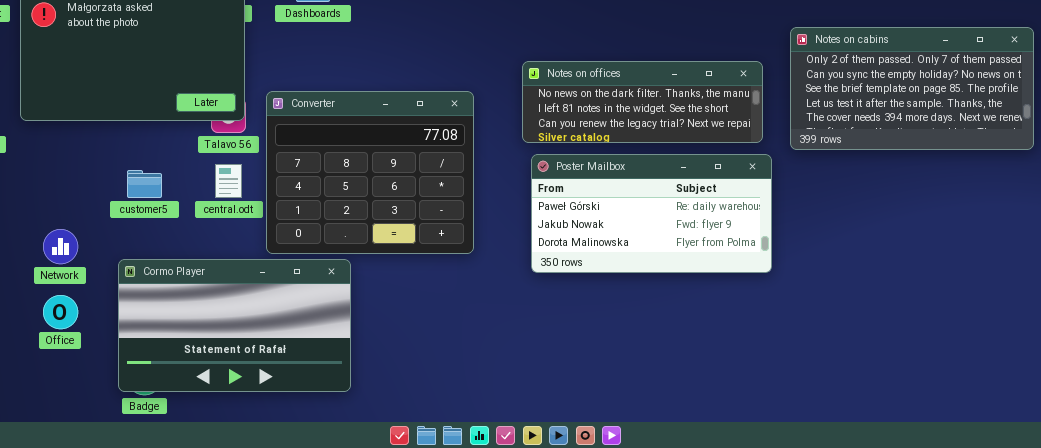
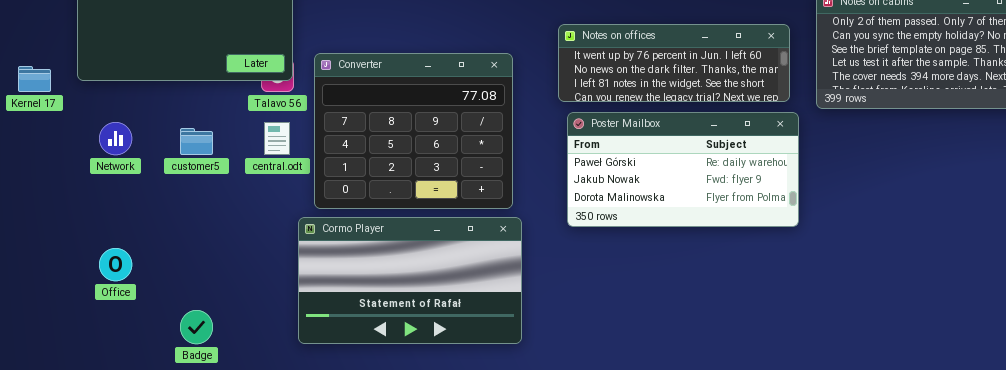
Notes on offices: [522,61,763,143] -> [558,24,790,102], scrolled up 1 row
Network: [43,229,78,264] -> [99,122,132,155], moved
Cormo Player: [118,259,351,392] -> [298,217,522,344], moved

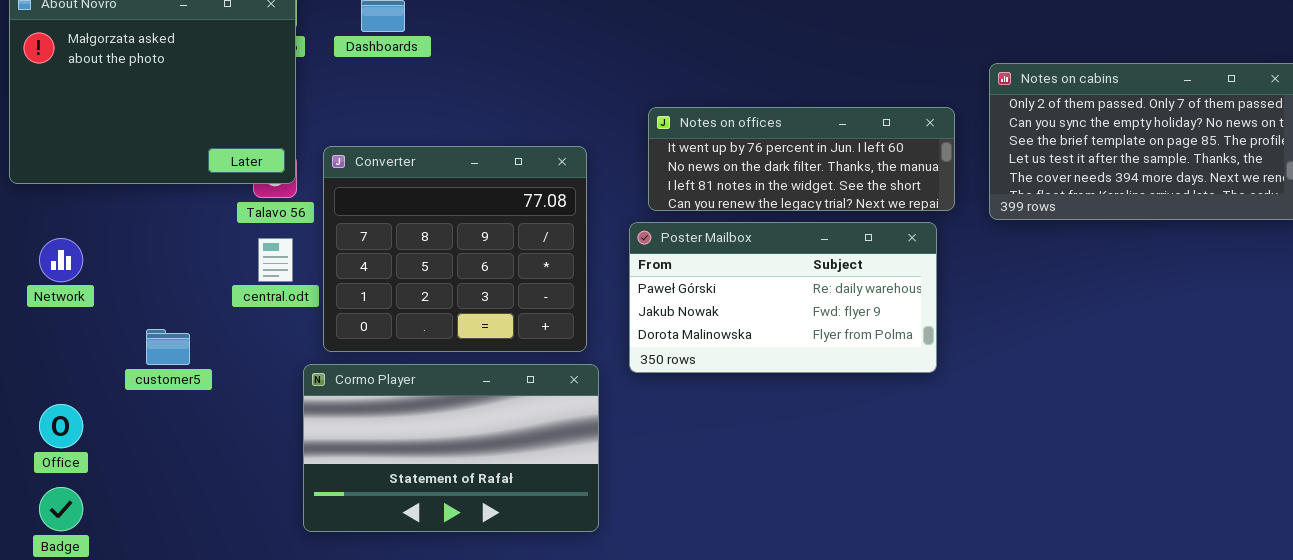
Poster Mailbox: [567,112,799,227] -> [629,222,937,373], moved
customer5: [180,128,213,155] -> [146,329,190,365], moved
Badge: [180,310,213,344] -> [39,487,83,531], moved

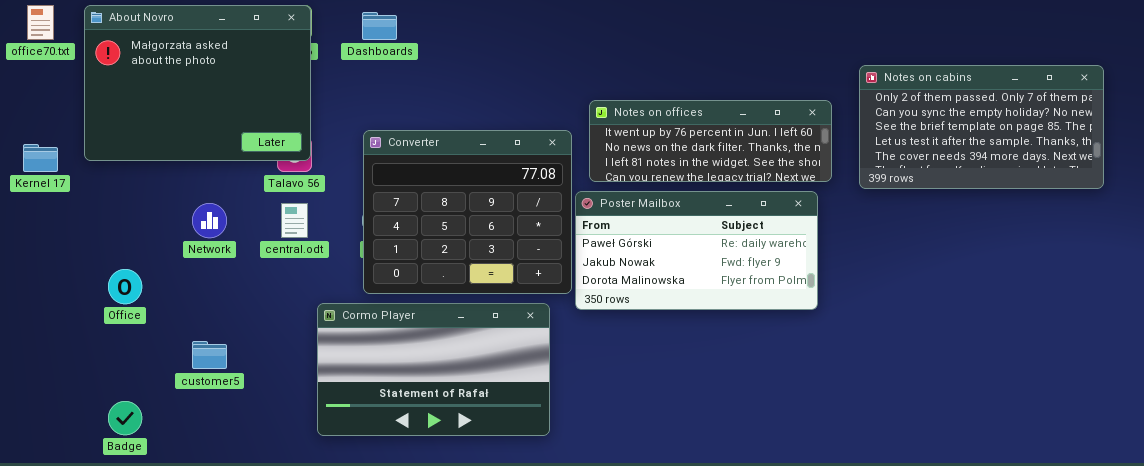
Converter: [323,146,587,352] -> [363,130,572,294], moved
Network: [39,238,83,282] -> [192,203,227,238], moved
customer5: [146,329,190,365] -> [192,341,227,369], moved
Office: [39,404,83,448] -> [108,269,142,304], moved

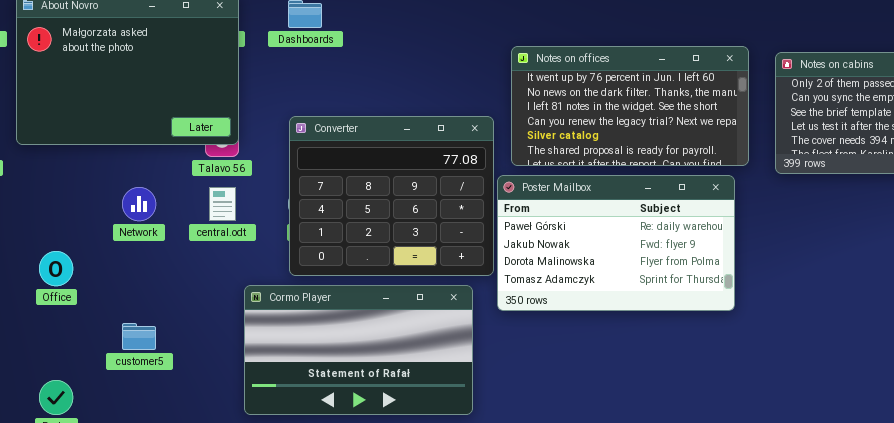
Notes on offices: [589,100,832,182] -> [511,46,749,166], resized
Poster Mailbox: [575,191,818,310] -> [497,175,735,311], resized

